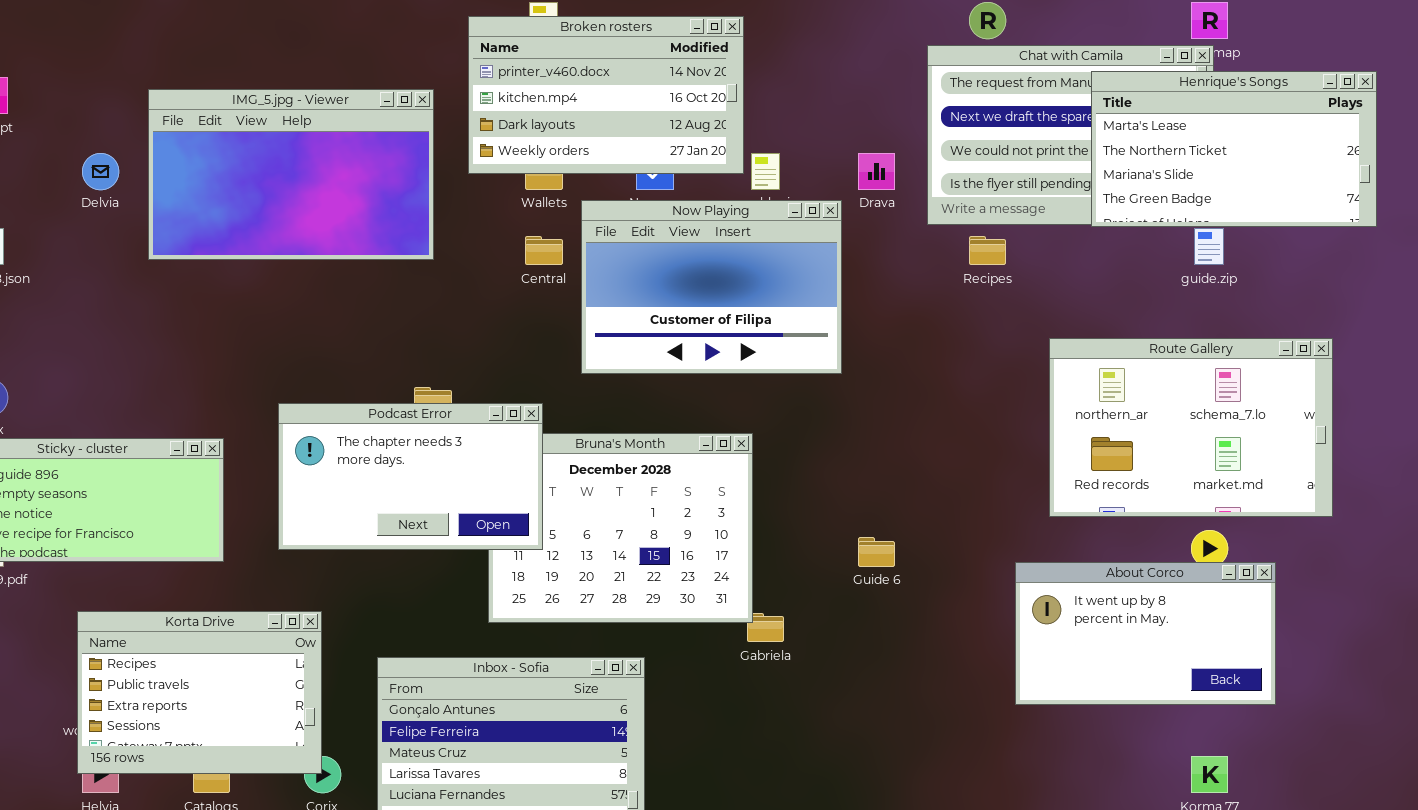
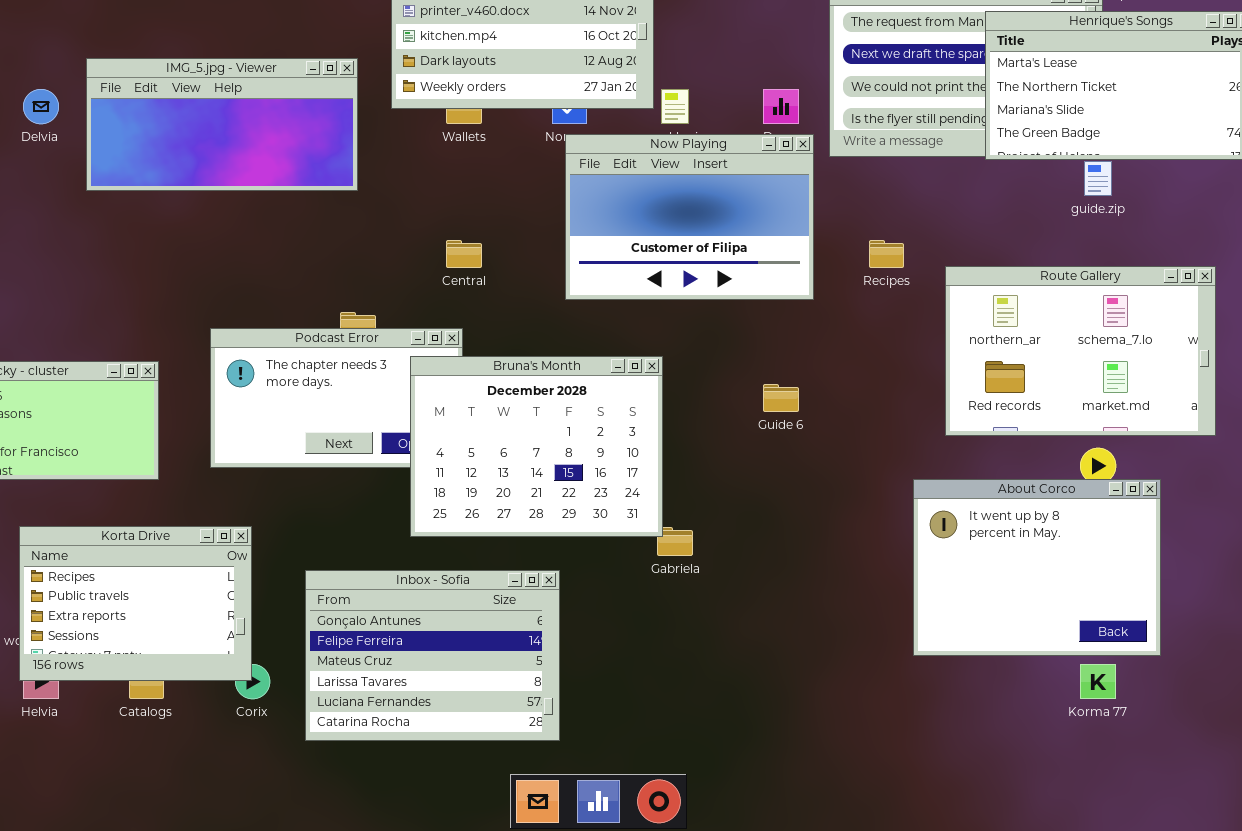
IMG_5.jpg - Viewer: [148,89,434,260] -> [86,58,358,191], resized
Now Playing: [581,200,842,374] -> [565,134,814,300], moved
Central: [525,236,563,265] -> [446,240,482,268], moved
Recipes: [969,236,1006,265] -> [869,240,904,268], moved
Bruna's Month: [488,433,753,623] -> [410,356,663,537], raised
Guide 6: [858,537,895,567] -> [763,384,799,412], moved
About Corco: [1015,562,1276,705] -> [913,479,1161,656], resized

